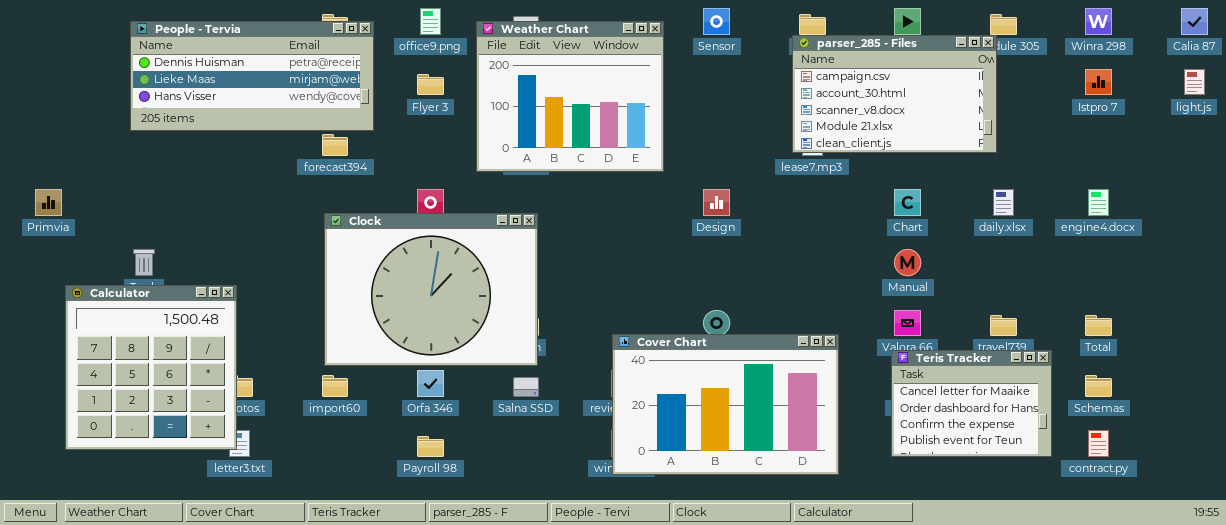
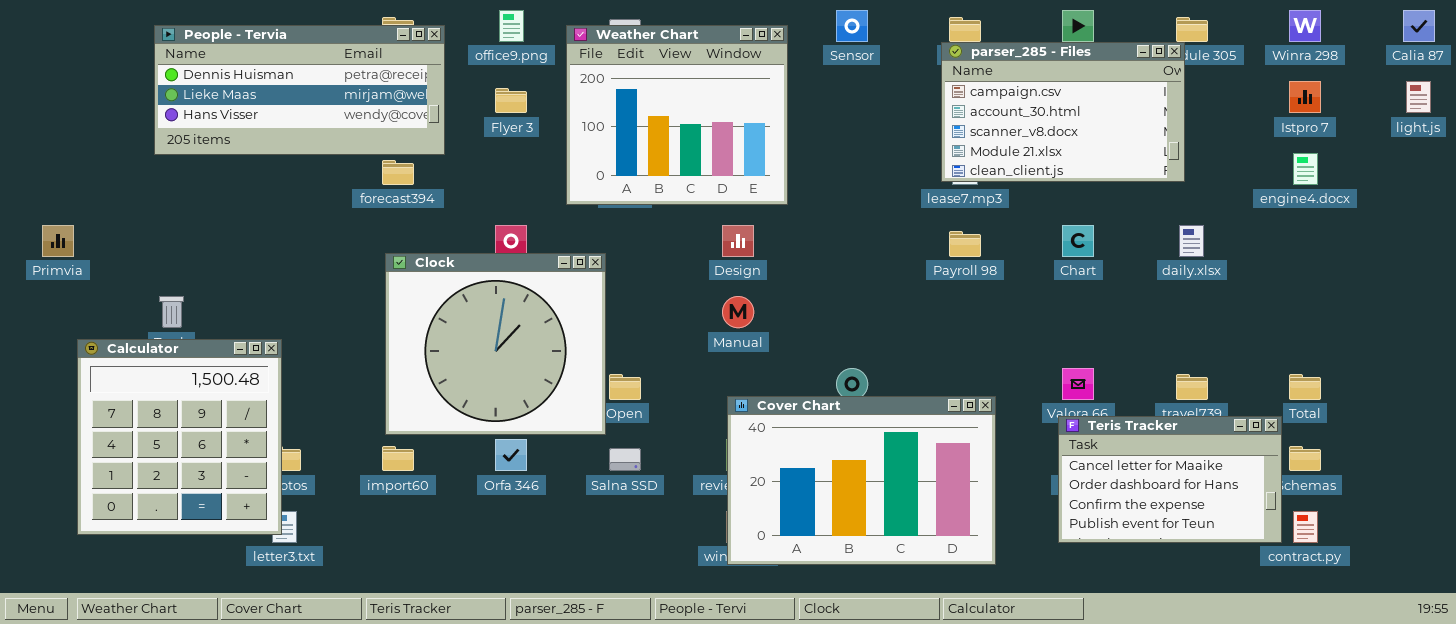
Design: [703,189,730,216] -> [722,225,754,257], moved
engine4.docx: [1088,189,1109,216] -> [1293,153,1318,185], moved
Clock: [324,213,538,366] -> [385,253,606,435], resized
Manual: [894,249,921,276] -> [722,296,754,328], moved
Teris Tracker: [891,350,1052,457] -> [1058,416,1282,543], resized
Payroll 98: [417,436,444,457] -> [949,231,981,257], moved

